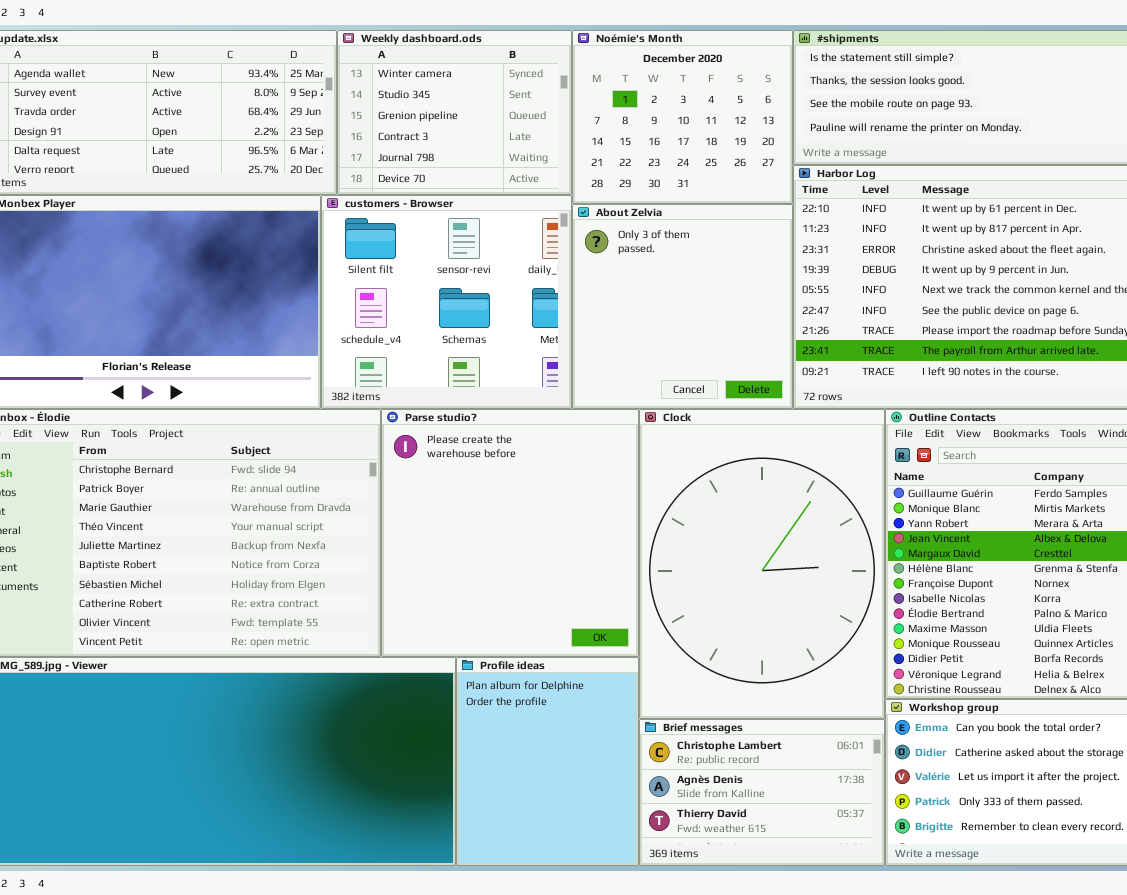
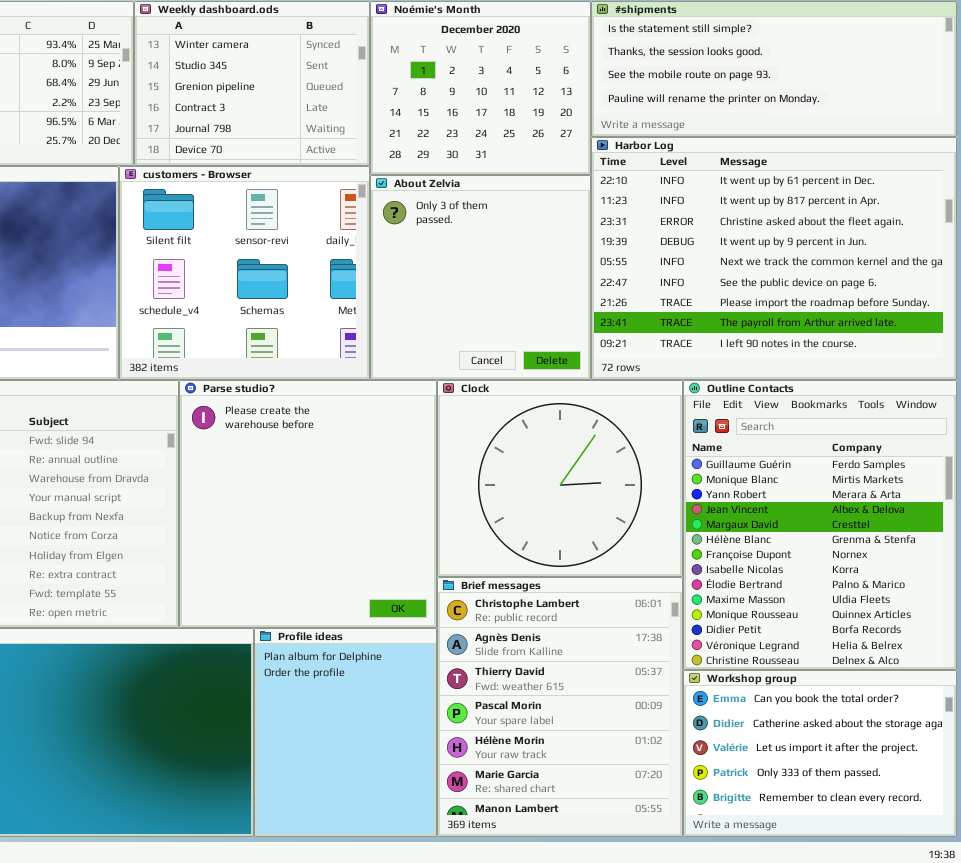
Clock: [639,409,885,719] -> [437,380,683,577], resized
Brief messages: [639,719,885,866] -> [437,577,683,837], resized

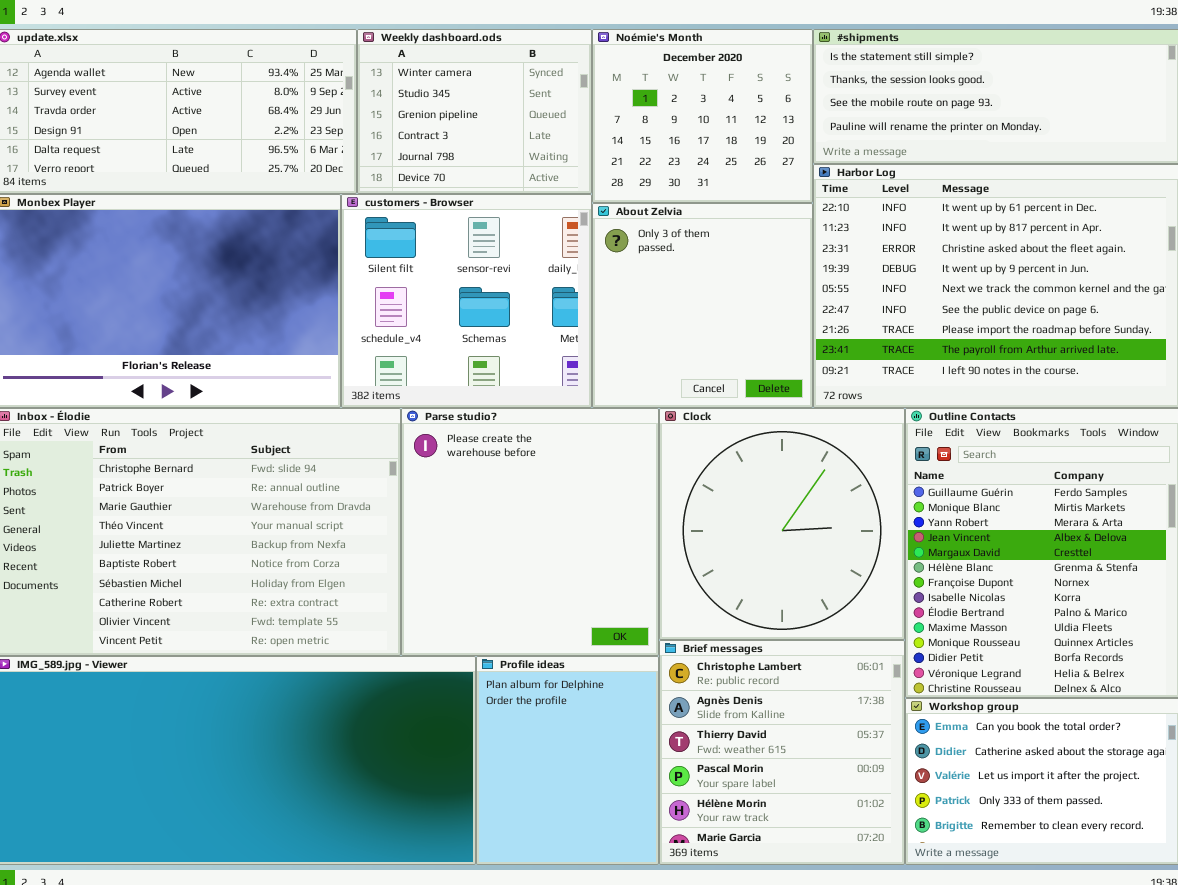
Clock: [437,380,683,577] -> [659,408,905,640], resized
Brief messages: [437,577,683,837] -> [659,640,905,865], resized

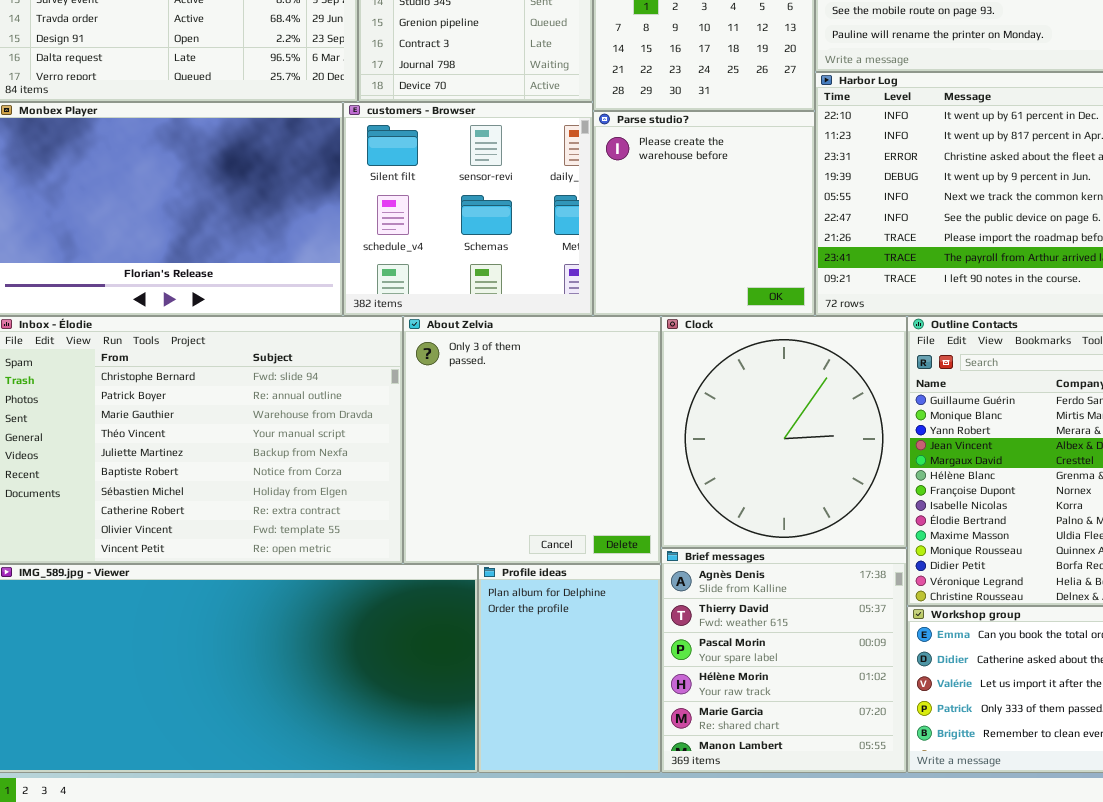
About Zelvia: [592,203,813,408] -> [403,316,661,564], moved, resized
Parse studio?: [401,408,659,656] -> [593,111,815,316], moved, resized
Brief messages: [659,640,905,865] -> [661,548,907,773], scrolled down 1 row

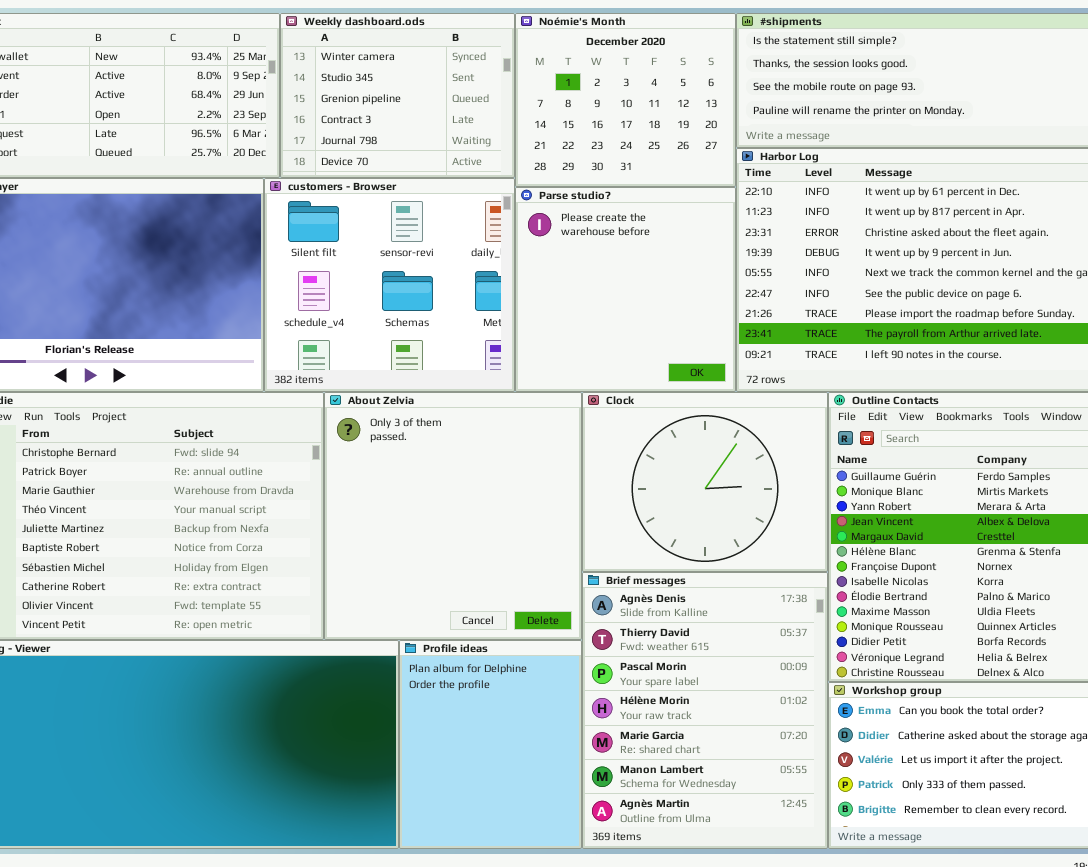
Clock: [661,316,907,548] -> [582,392,828,572], resized
Brief messages: [661,548,907,773] -> [582,572,828,849], resized

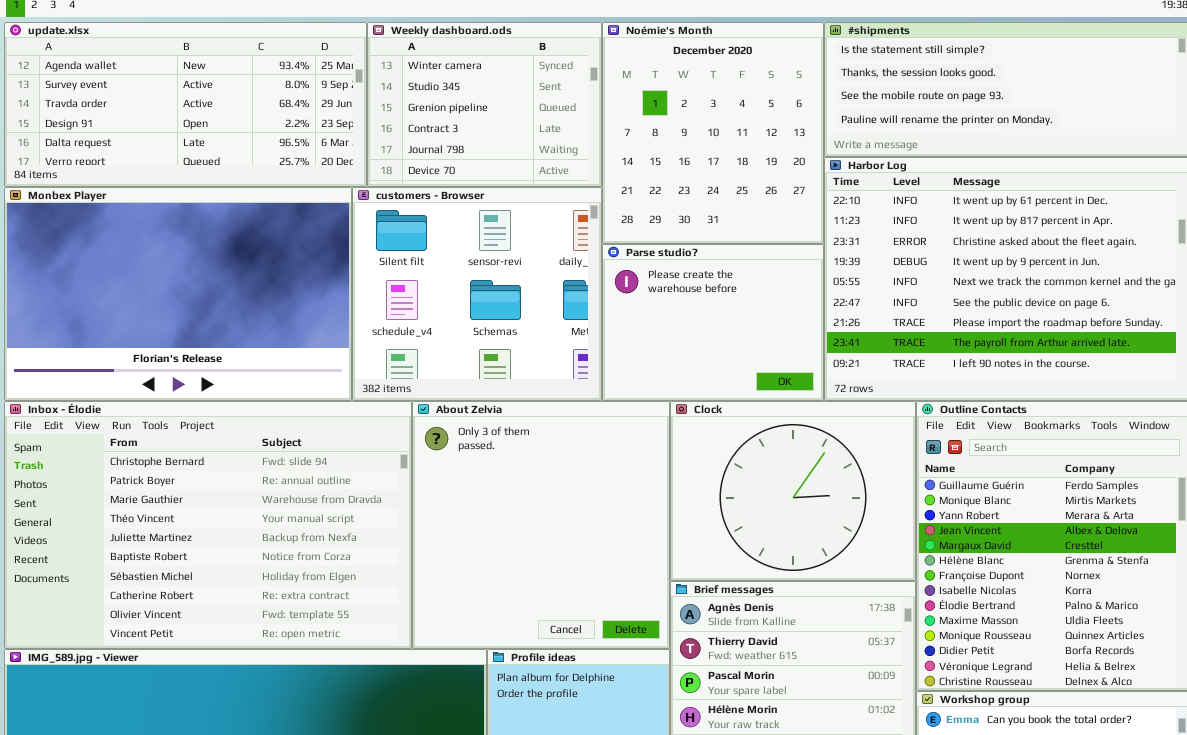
Noémie's Month: [515,13,736,187] -> [602,22,824,244], resized
Parse studio?: [515,187,736,392] -> [602,244,824,401], resized

